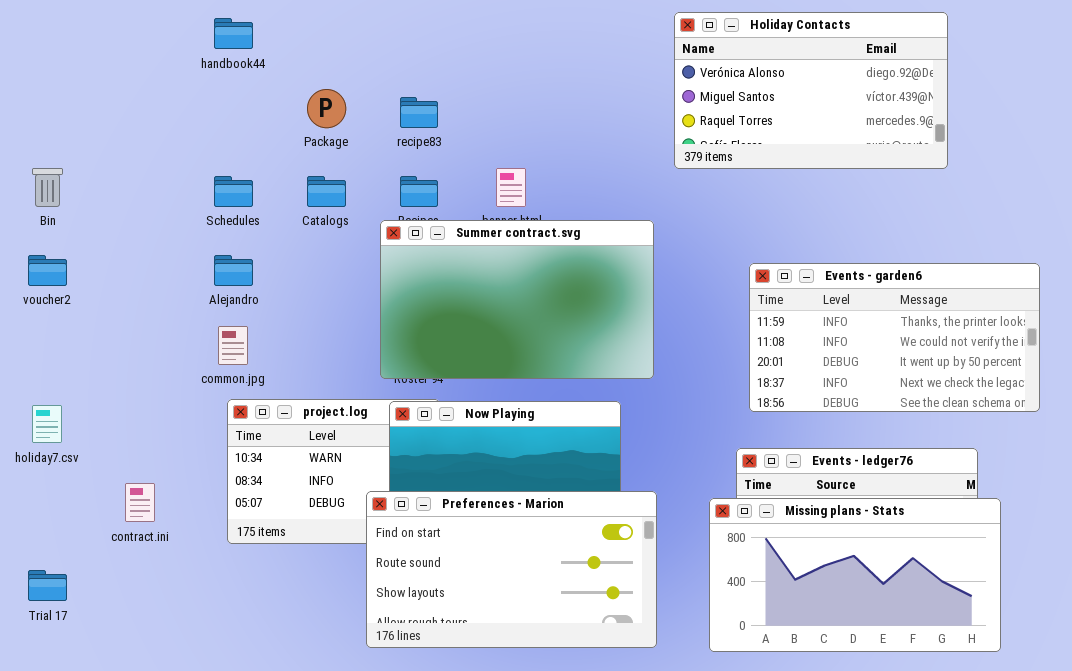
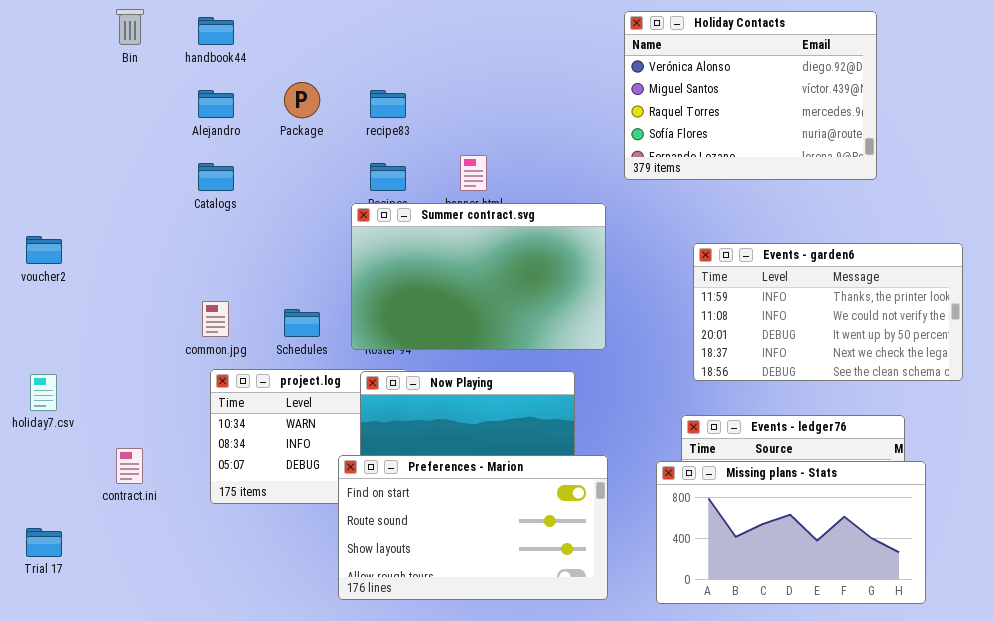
Holiday Contacts: [674,12,948,169] -> [624,11,877,180], resized
Bin: [32,168,63,207] -> [116,9,144,45], moved
Schedules: [214,176,253,207] -> [284,309,320,337], moved
Catalogs: [307,176,346,207] -> [198,163,234,191], moved
Alejandro: [214,255,253,286] -> [198,90,234,118], moved

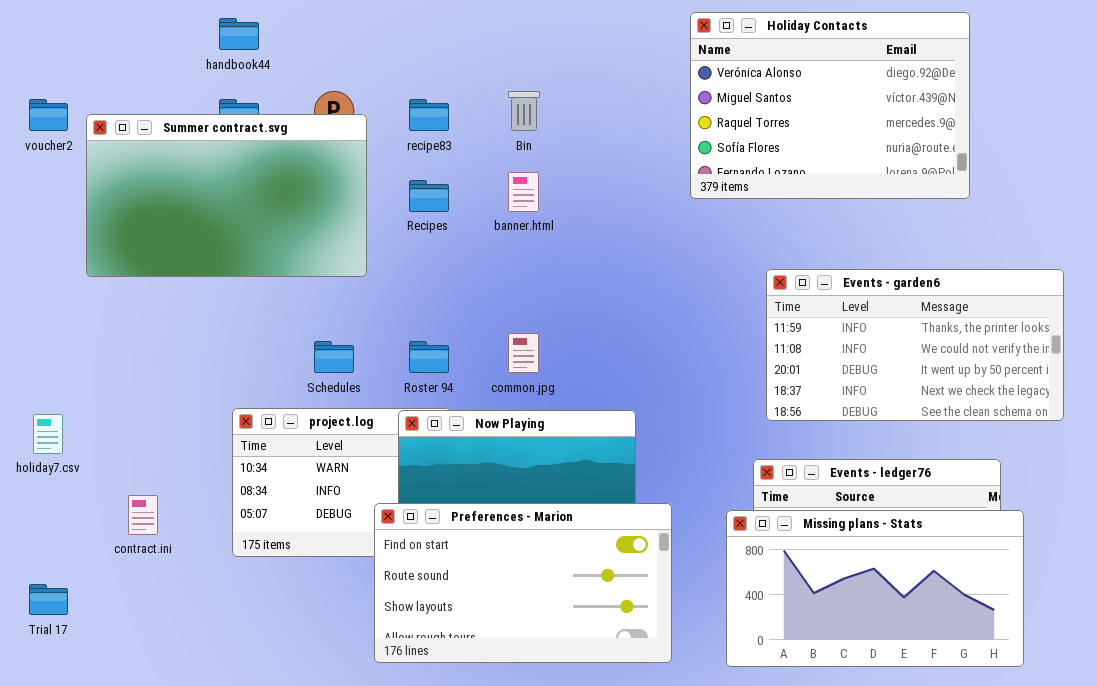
Bin: [116,9,144,45] -> [508,91,540,131], moved
Summer contract.svg: [351,203,606,350] -> [86,114,367,277], moved
voucher2: [26,236,62,264] -> [29,99,68,131], moved
common.jpg: [202,301,229,337] -> [508,333,539,373], moved

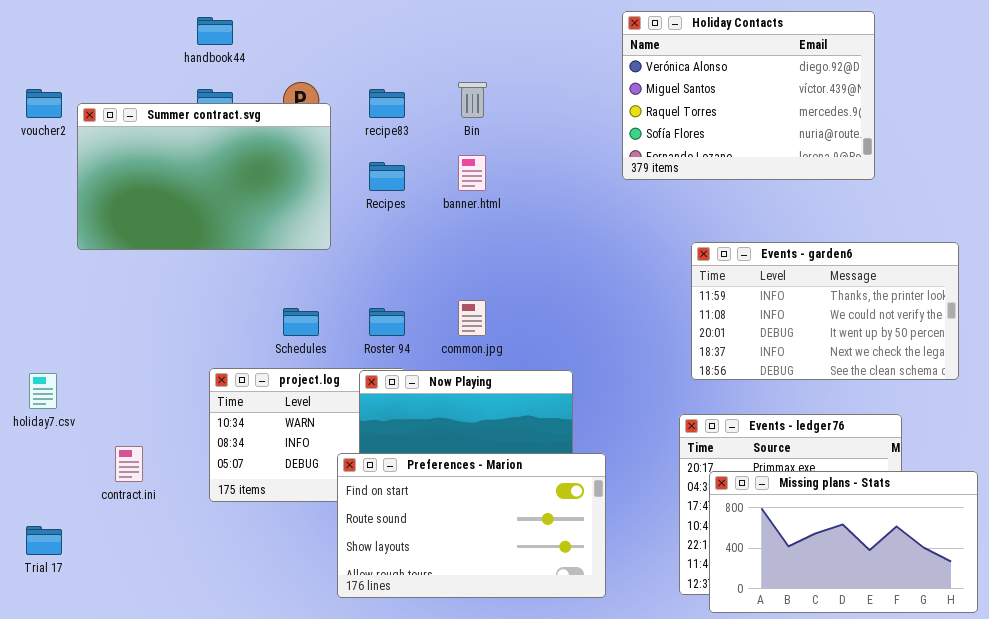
Missing plans - Stats: [726,510,1024,667] -> [709,471,978,613], moved

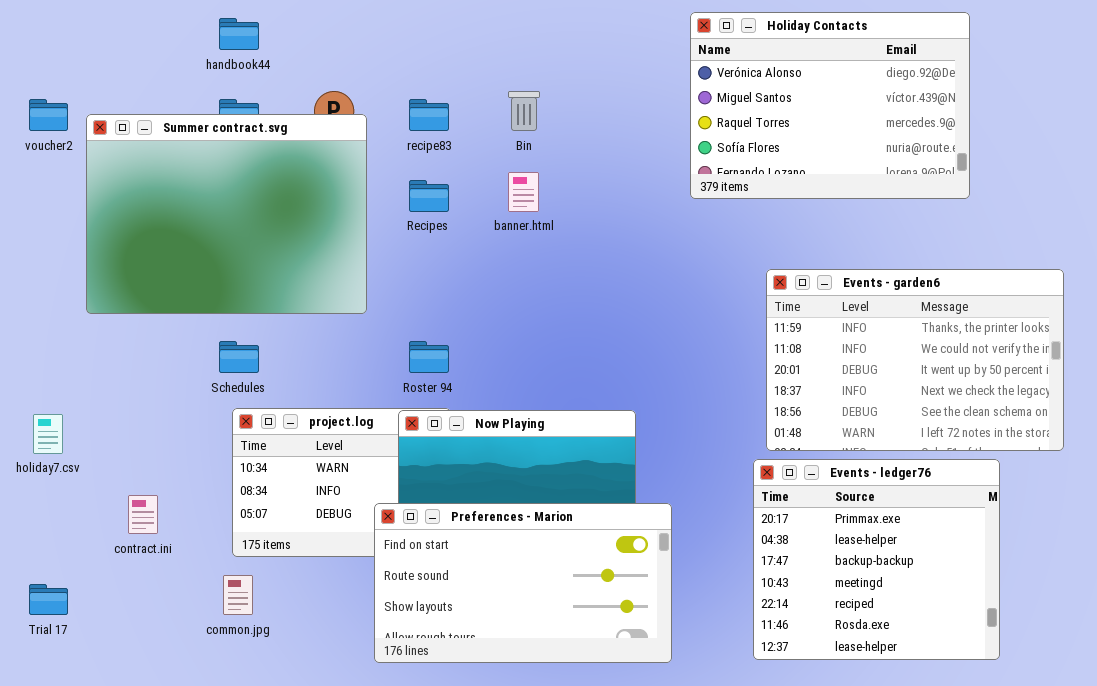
Summer contract.svg: [77,103,331,250] -> [86,114,367,314], resized
Events - garden6: [691,242,959,380] -> [766,269,1064,451], resized
common.jpg: [458,300,486,336] -> [223,575,253,615], moved
Schedules: [283,308,319,336] -> [219,341,259,373], moved
Missing plans - Stats: [709,471,978,613] -> none, closed

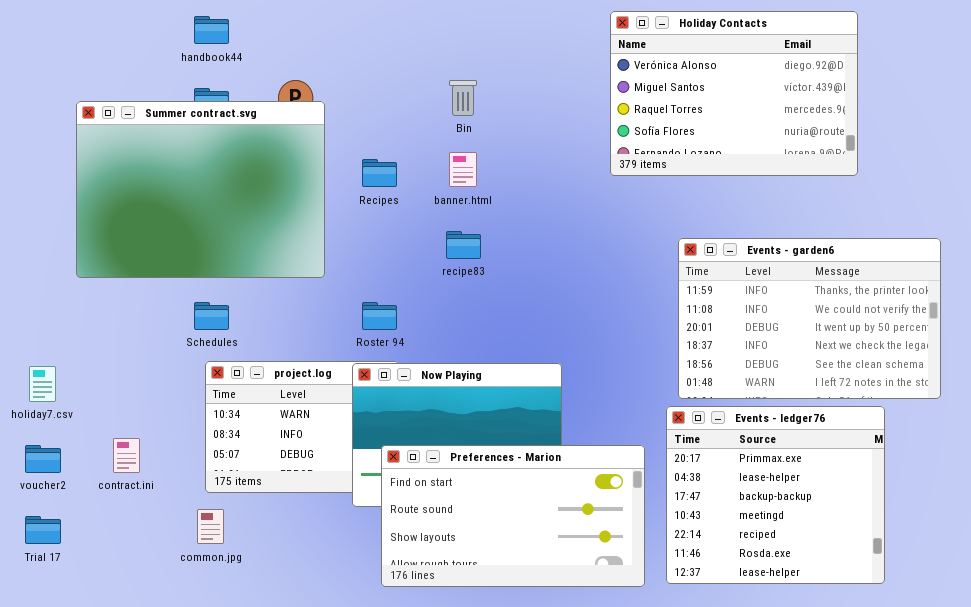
voucher2: [29,99,68,131] -> [25,445,61,473], moved
recipe83: [409,99,449,131] -> [446,231,481,259], moved
Preferences - Marion: [374,503,672,663] -> [381,445,645,587], moved

